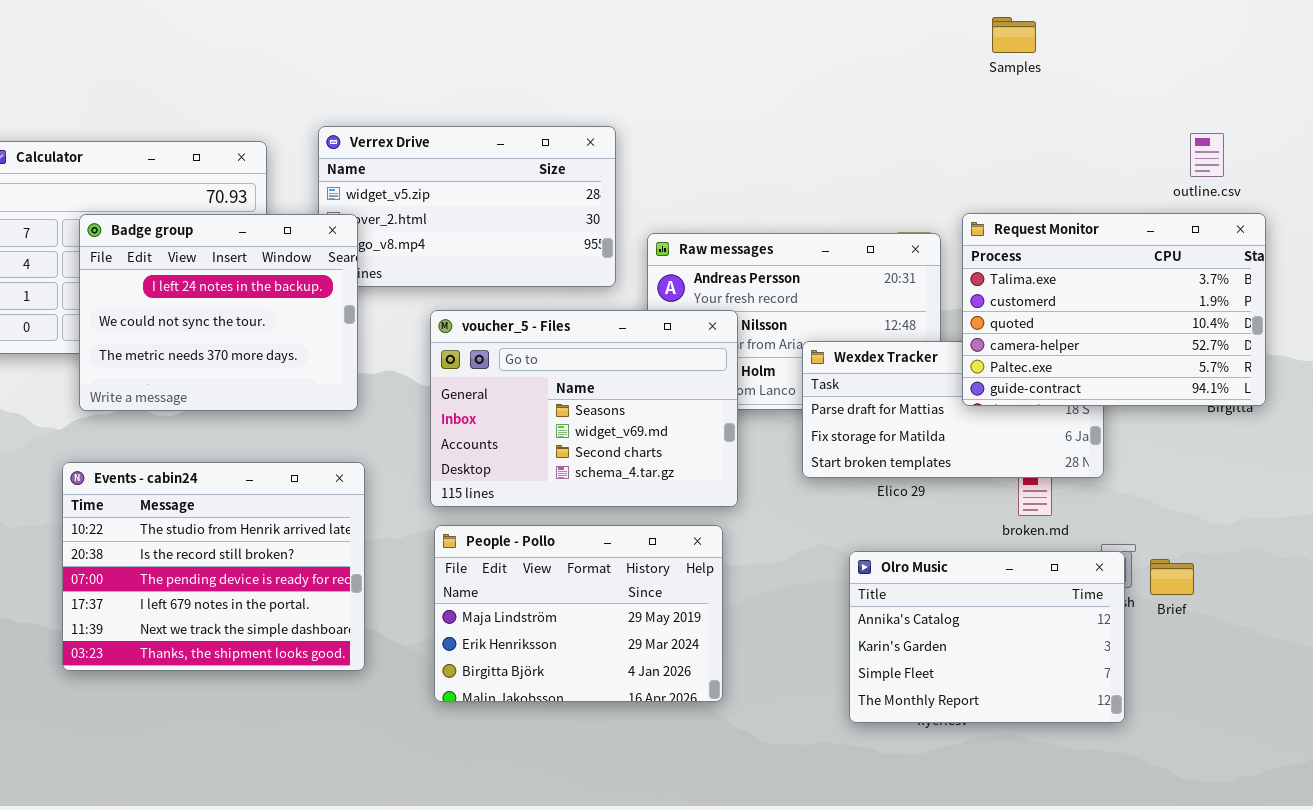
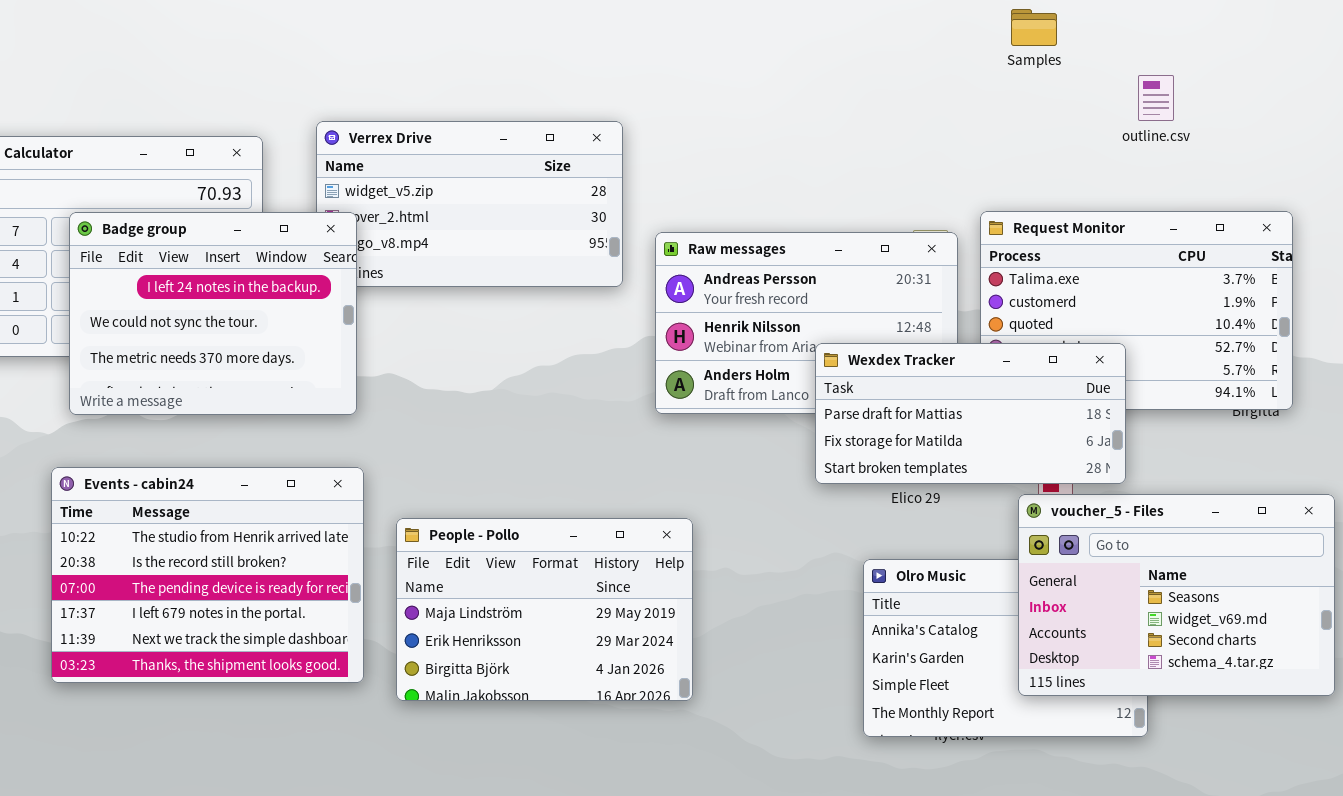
outline.csv: [1190,133,1224,177] -> [1138,75,1174,121], moved
voucher_5 - Files: [430,310,738,507] -> [1018,494,1335,696], moved
Wexdex Tracker: [802,341,1104,478] -> [815,343,1126,484], raised
People - Pollo: [434,525,723,702] -> [396,518,693,701], moved

